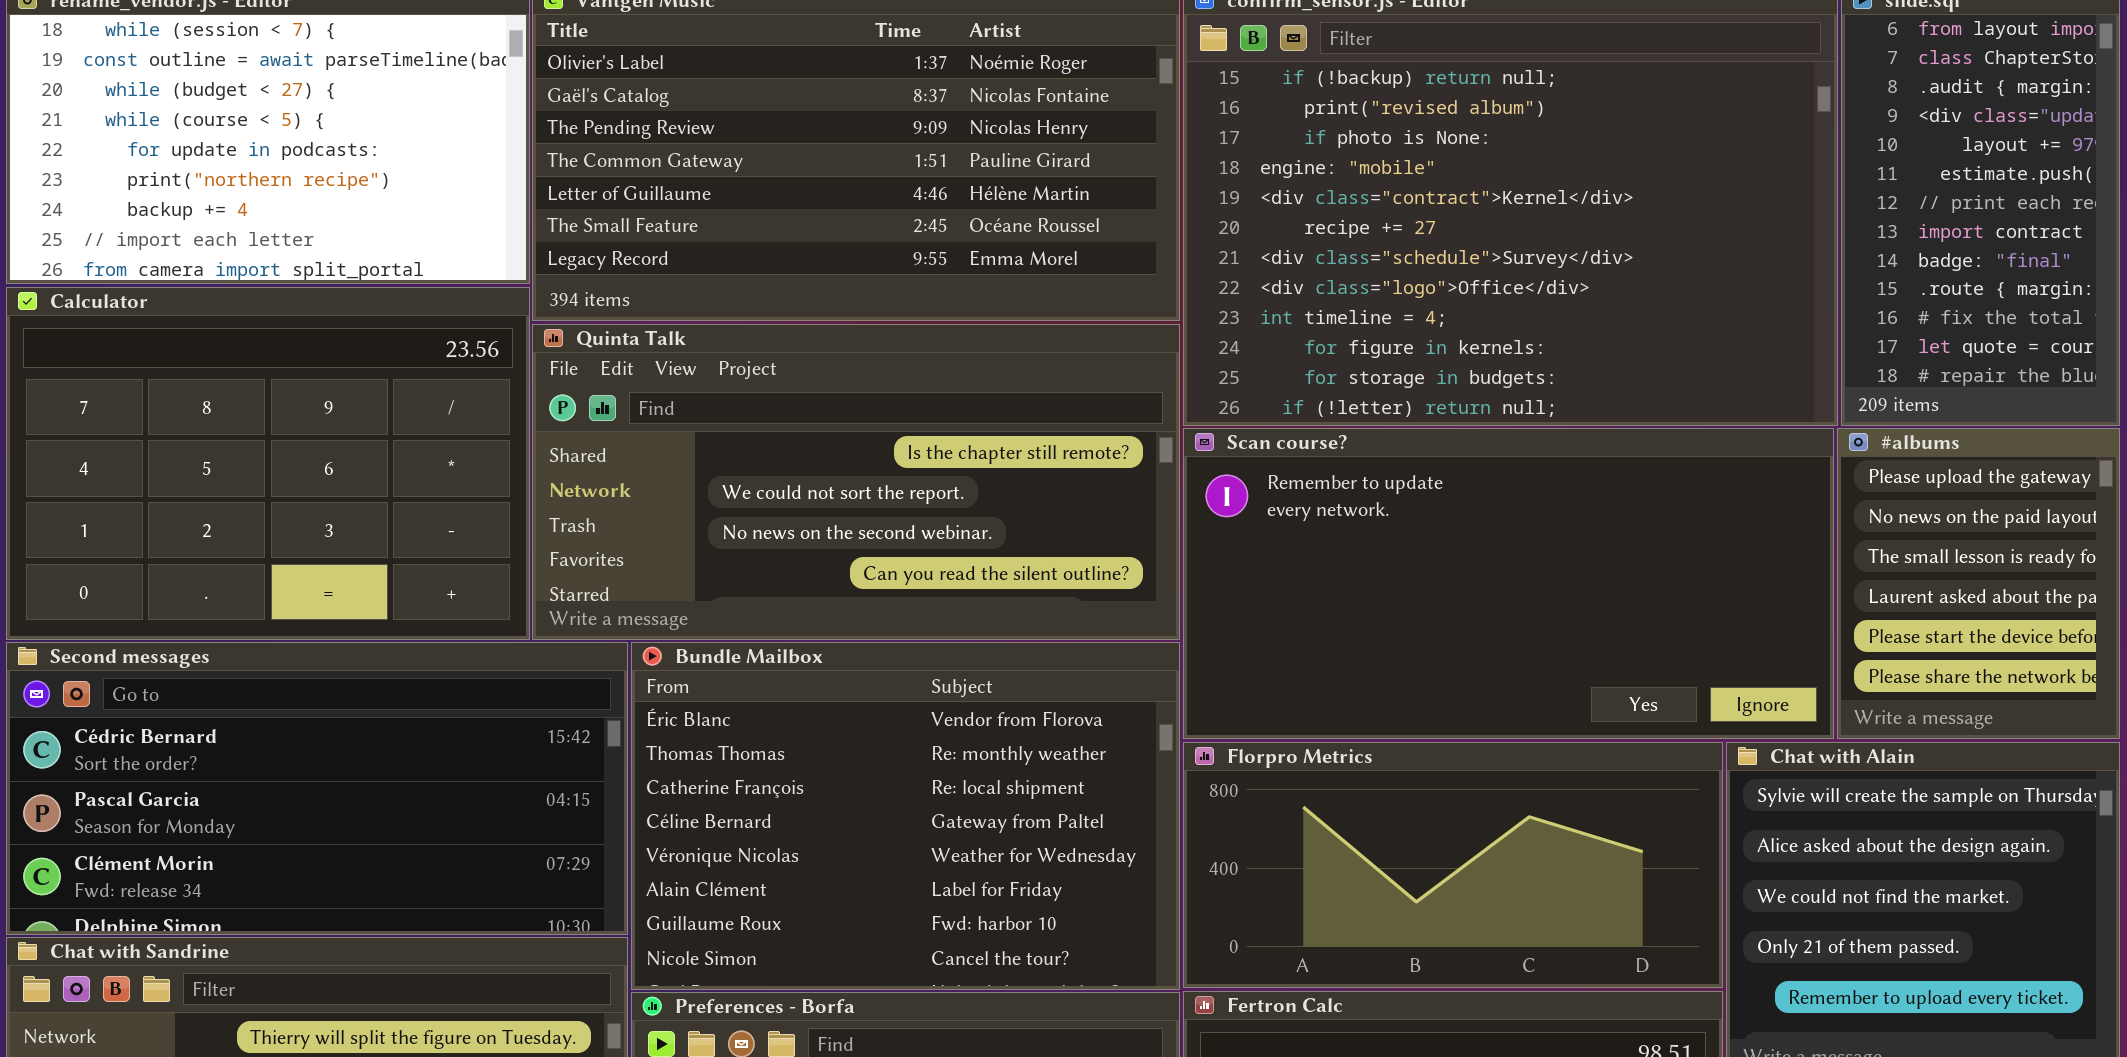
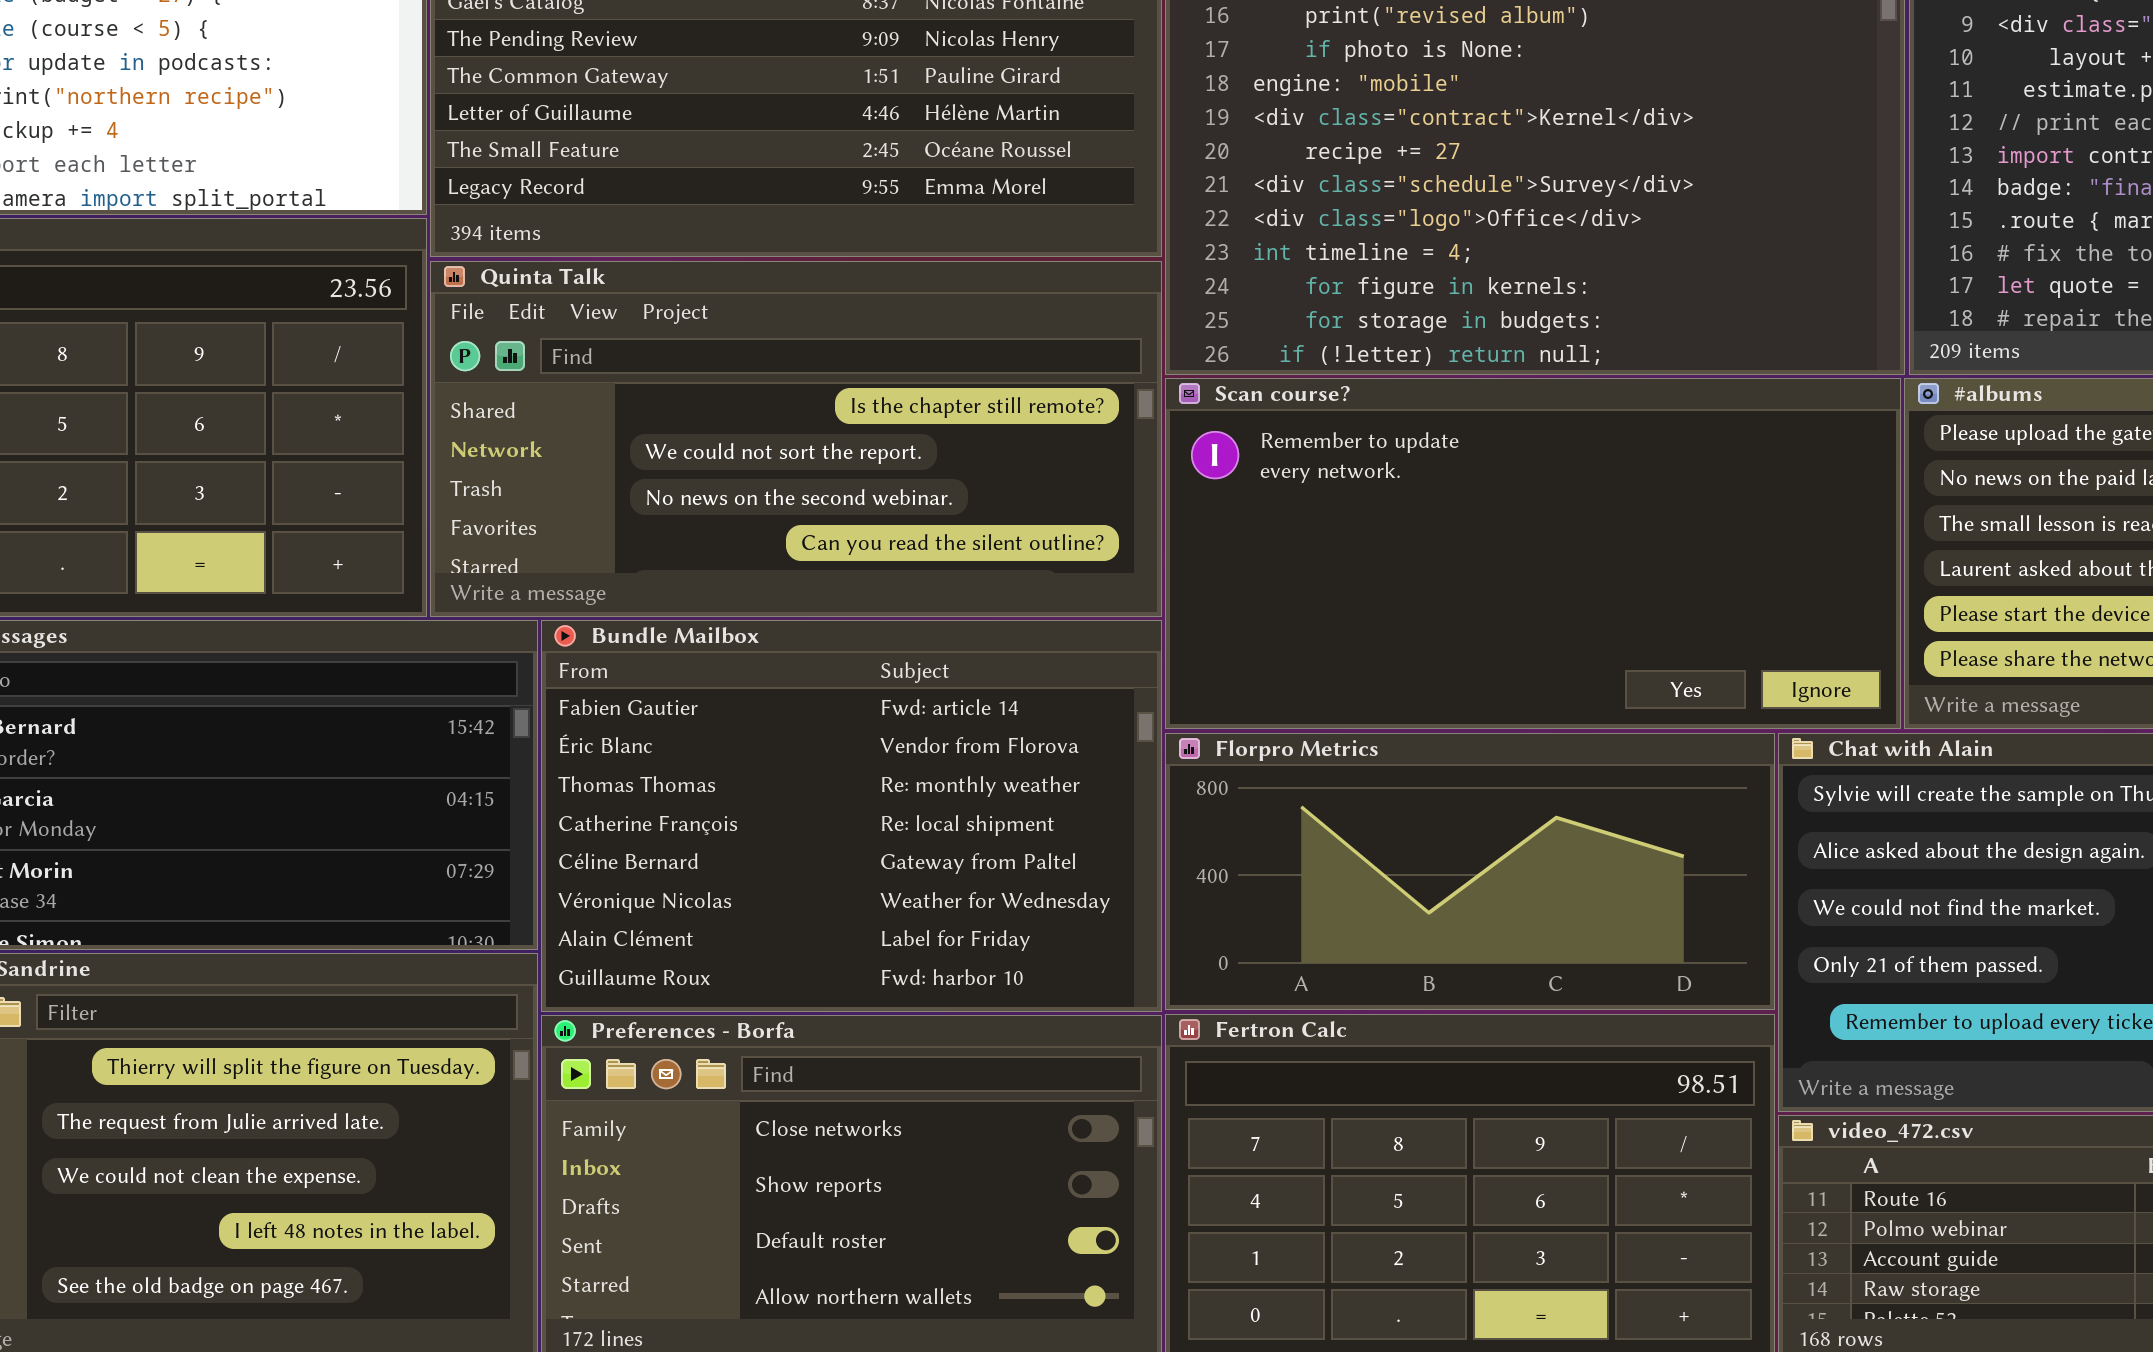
Bundle Mailbox: [631,642,1180,990] -> [541,620,1162,1012], scrolled up 1 row

